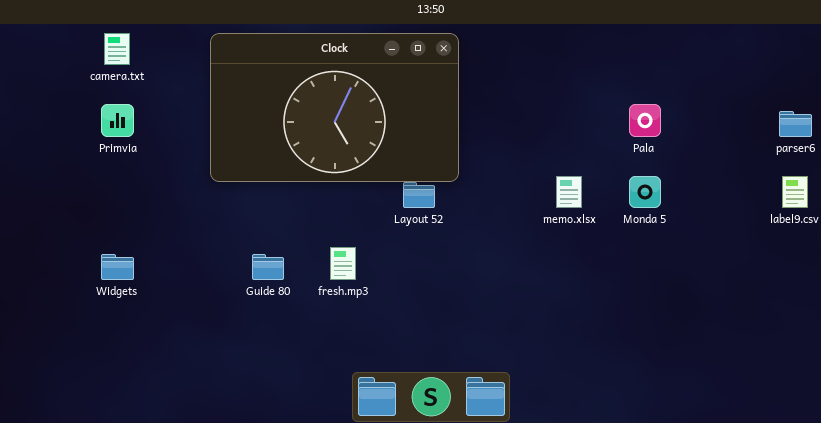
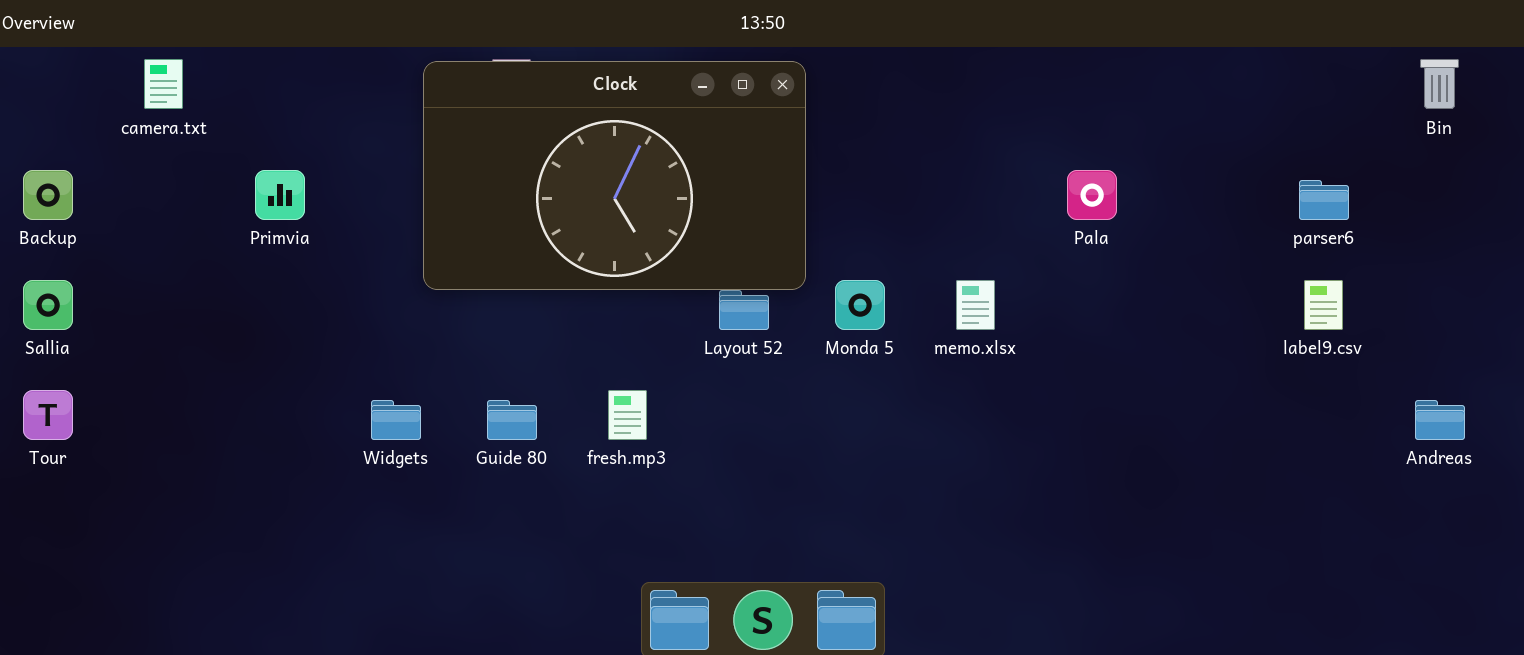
camera.txt: [104,33,130,65] -> [144,59,183,109], moved
Monda 5: [629,176,661,208] -> [835,280,885,330], moved
Widgets: [101,254,134,280] -> [371,400,421,440], moved

